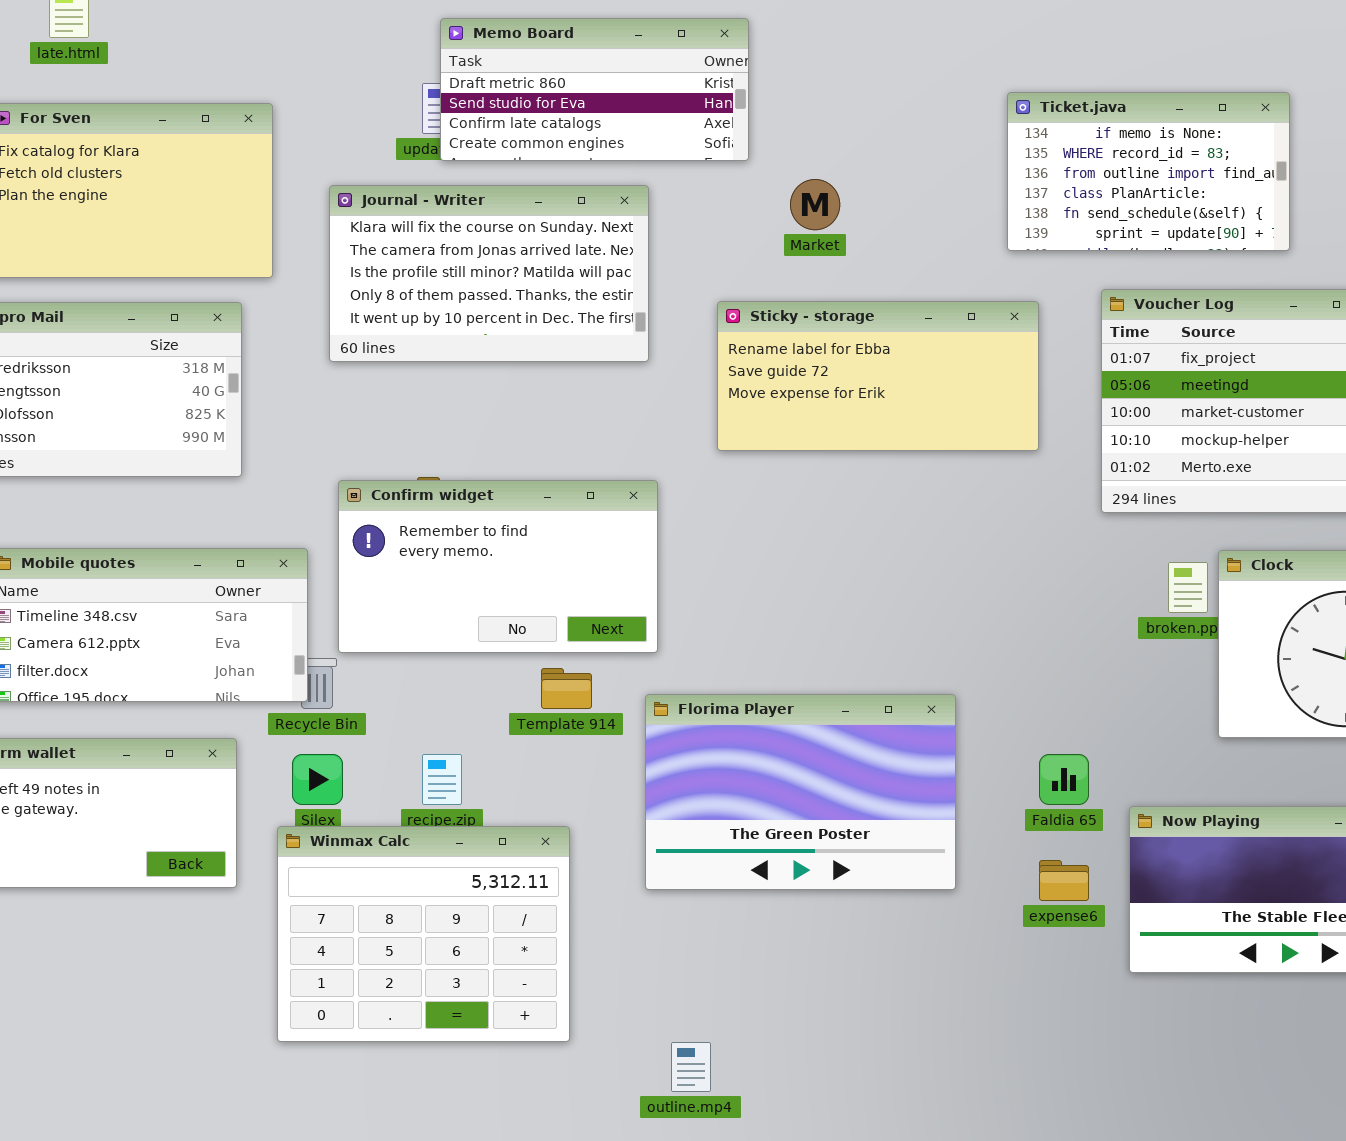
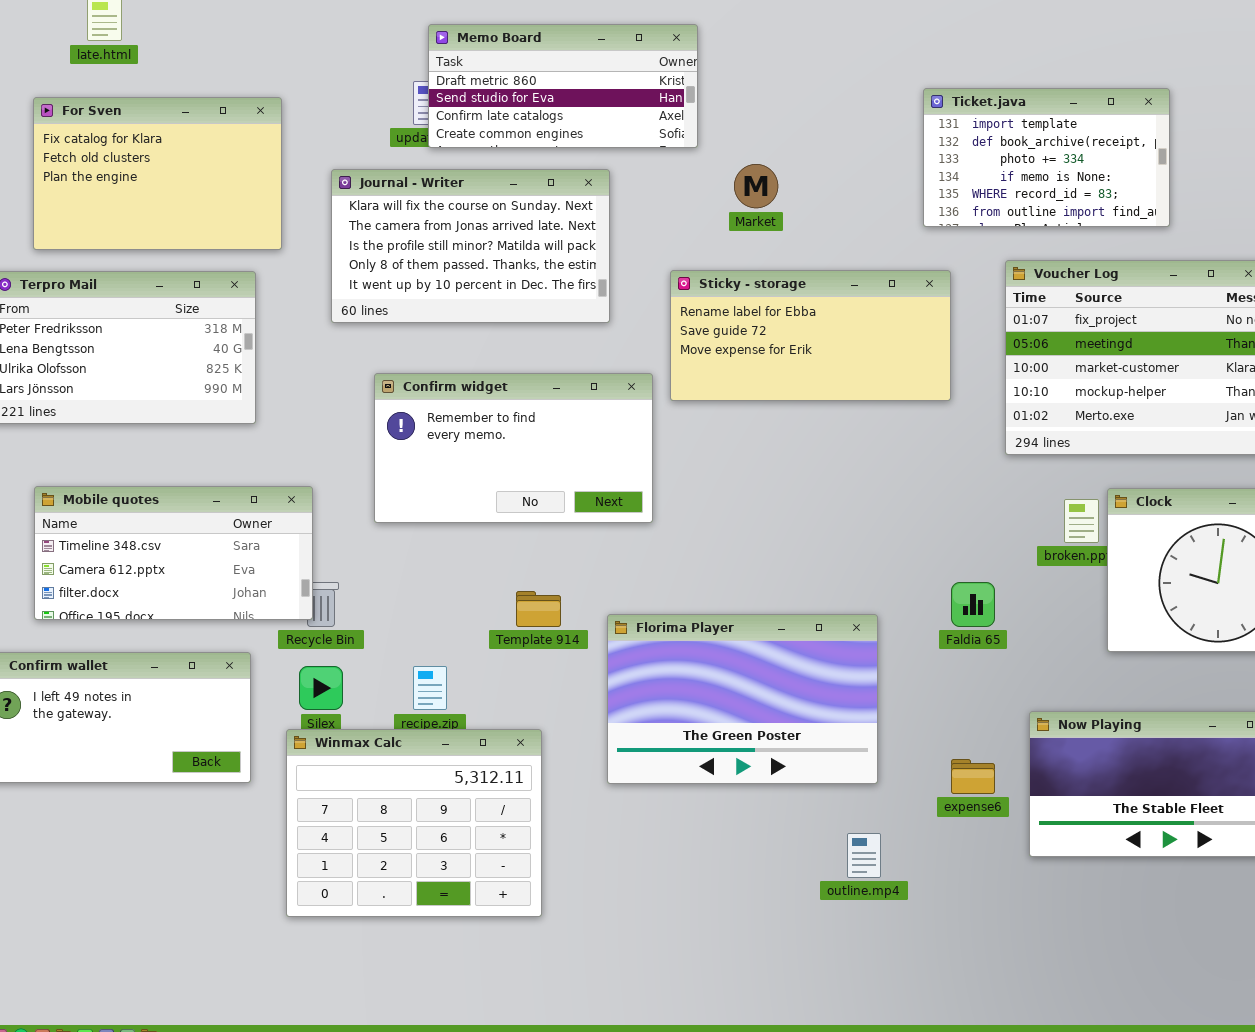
Ticket.java: [1007,92,1290,251] -> [923,88,1170,227], scrolled up 3 rows
Confirm widget: [338,480,658,653] -> [374,373,653,523], moved
Faldia 65: [1039,754,1089,805] -> [951,582,995,627], moved
outline.mp4: [671,1042,711,1092] -> [847,833,881,878], moved

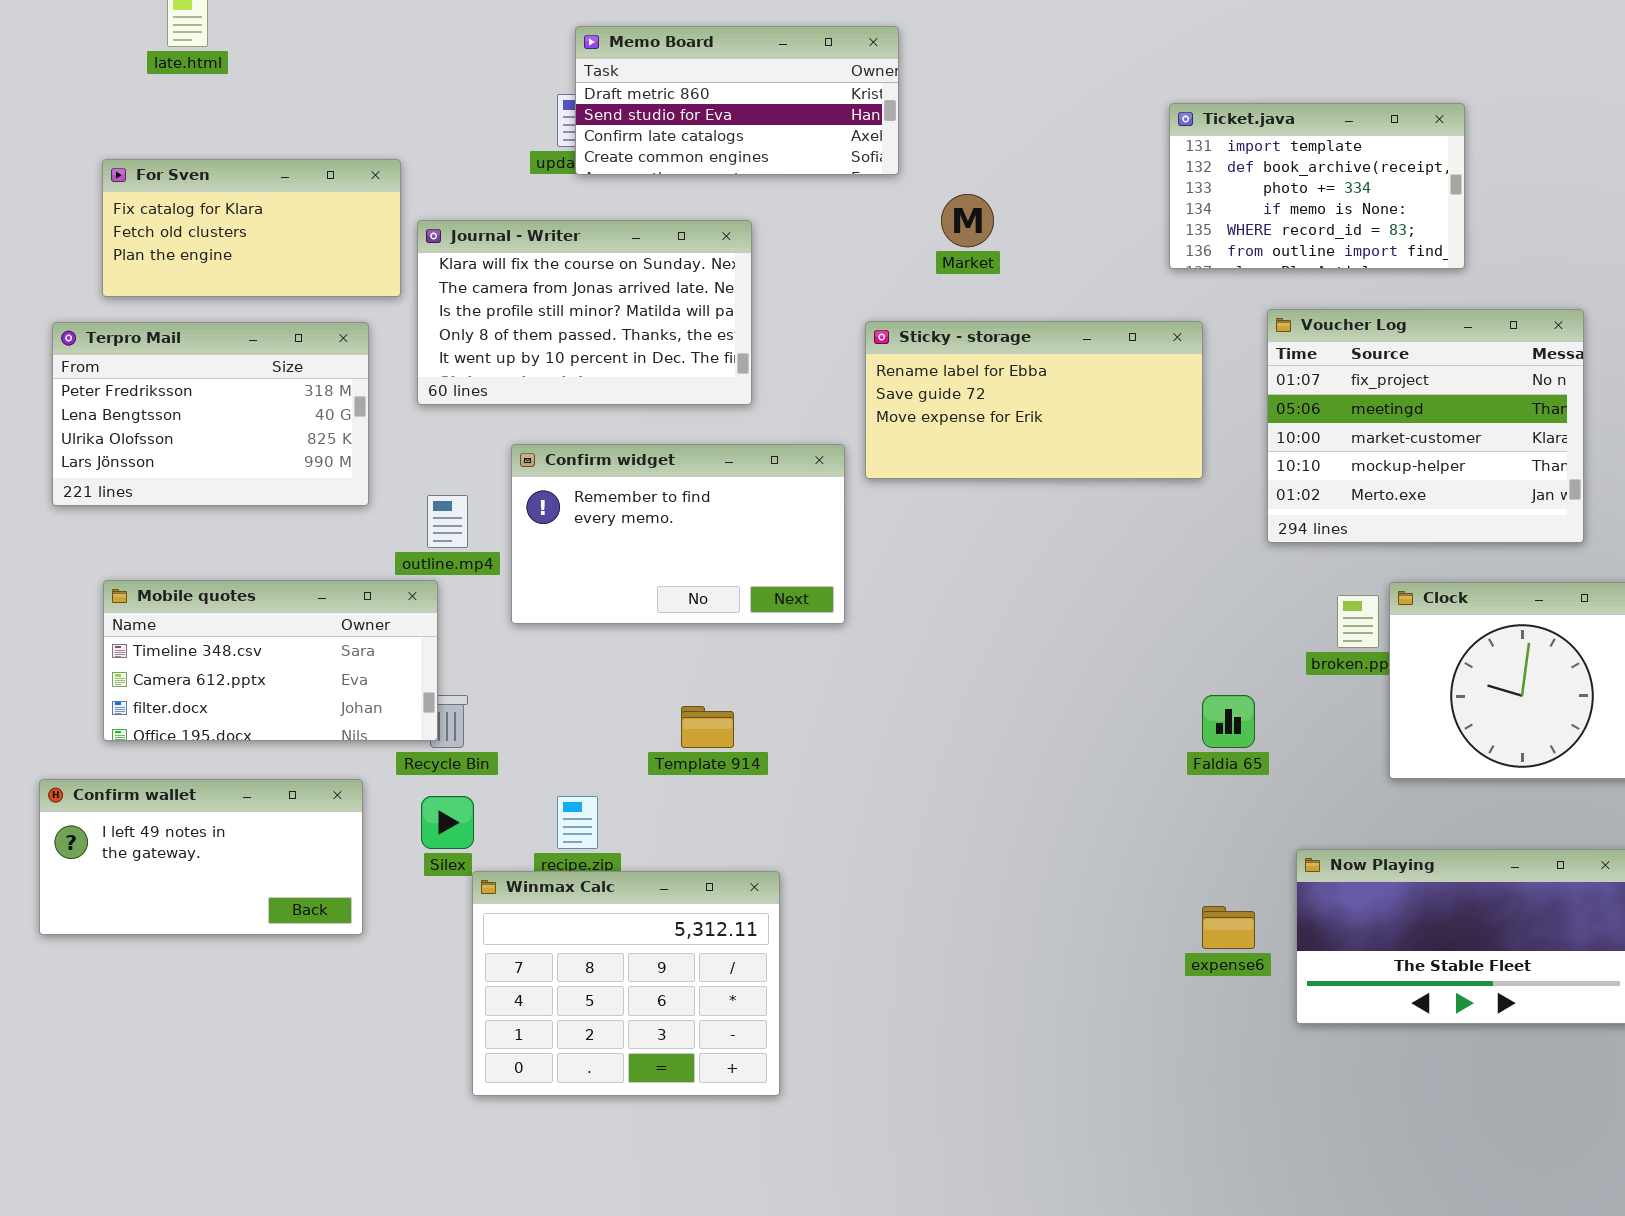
For Sven: [33,97,282,250] -> [102,159,401,297], resized
Journal - Writer: [331,169,610,323] -> [417,220,752,405], moved
Florima Player: [607,614,878,784] -> none, closed
Winmax Calc: [286,729,542,917] -> [472,871,780,1096], moved
outline.mp4: [847,833,881,878] -> [427,495,468,548], moved

